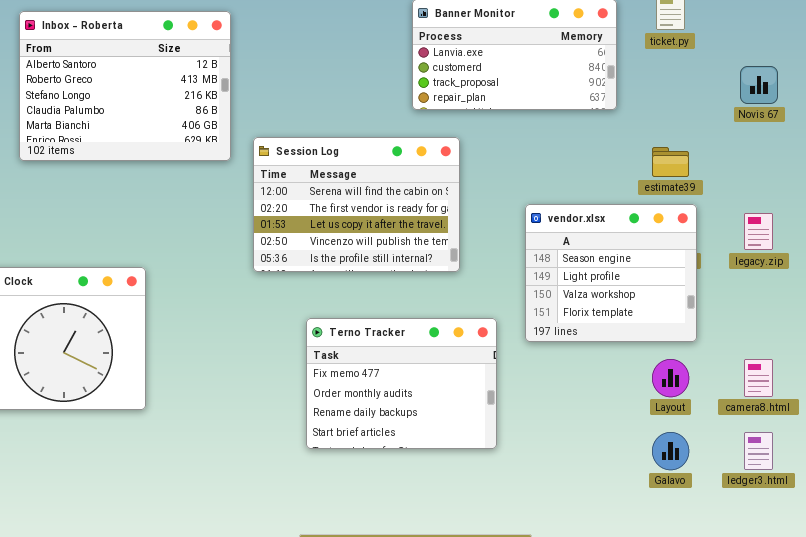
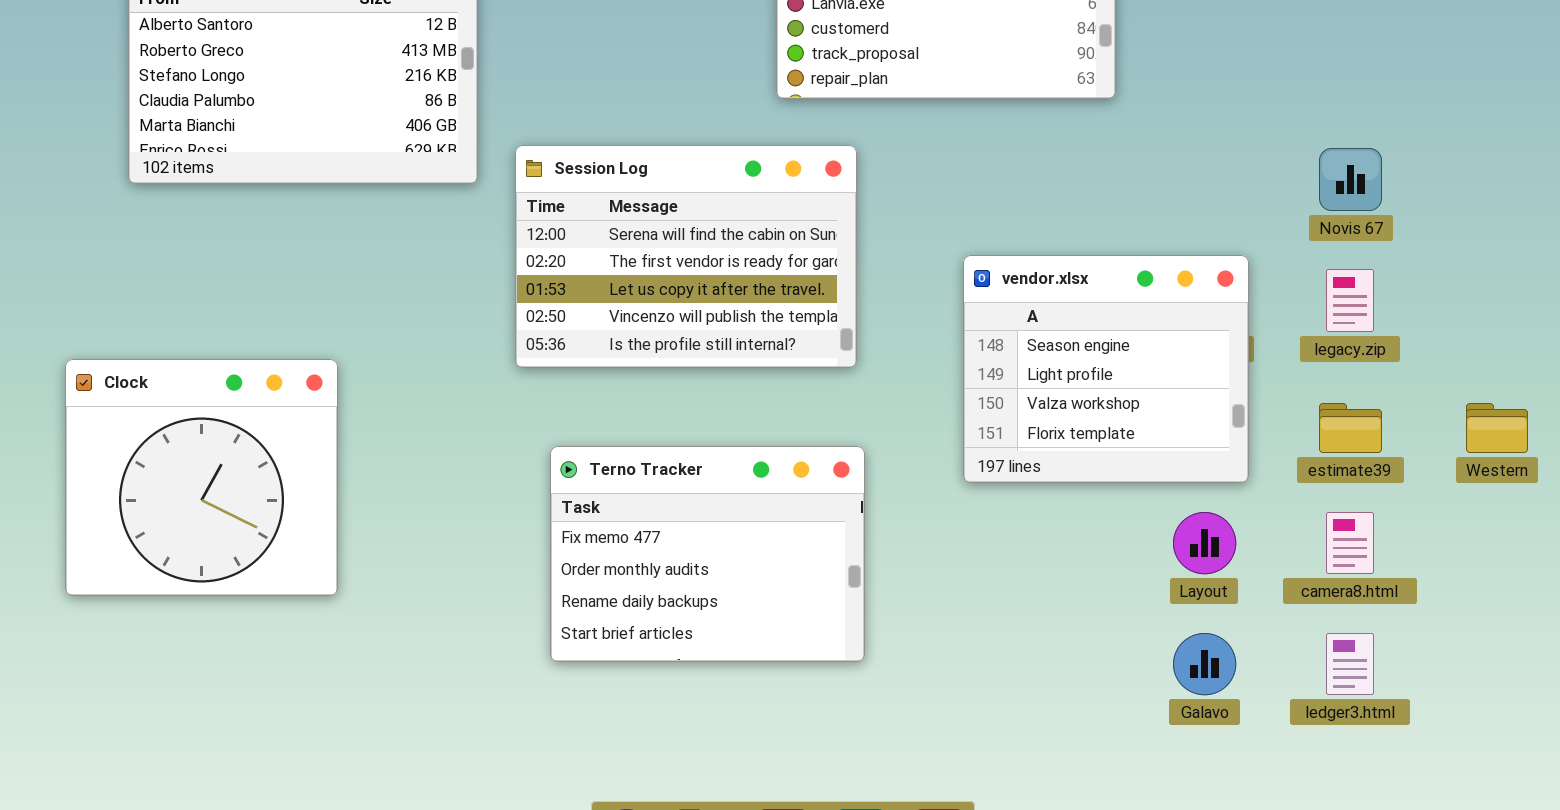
Novis 67: [740,66,778,104] -> [1319,148,1382,211], moved
estimate39: [652,147,689,177] -> [1319,403,1382,453], moved
Terno Tracker: [306,318,497,449] -> [550,446,865,662], moved

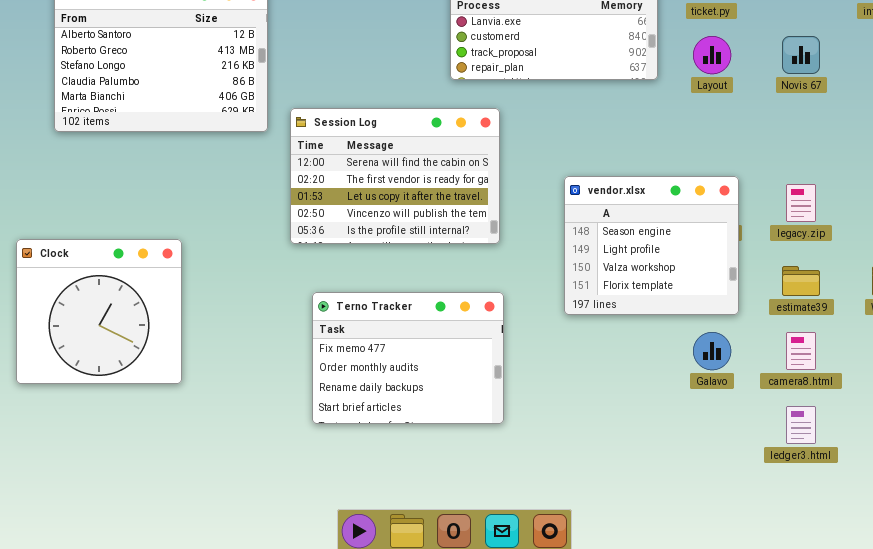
Novis 67: [1319,148,1382,211] -> [782,36,820,74], moved
Layout: [1173,512,1236,574] -> [693,36,731,74], moved
Galavo: [1173,633,1236,695] -> [693,332,731,370], moved

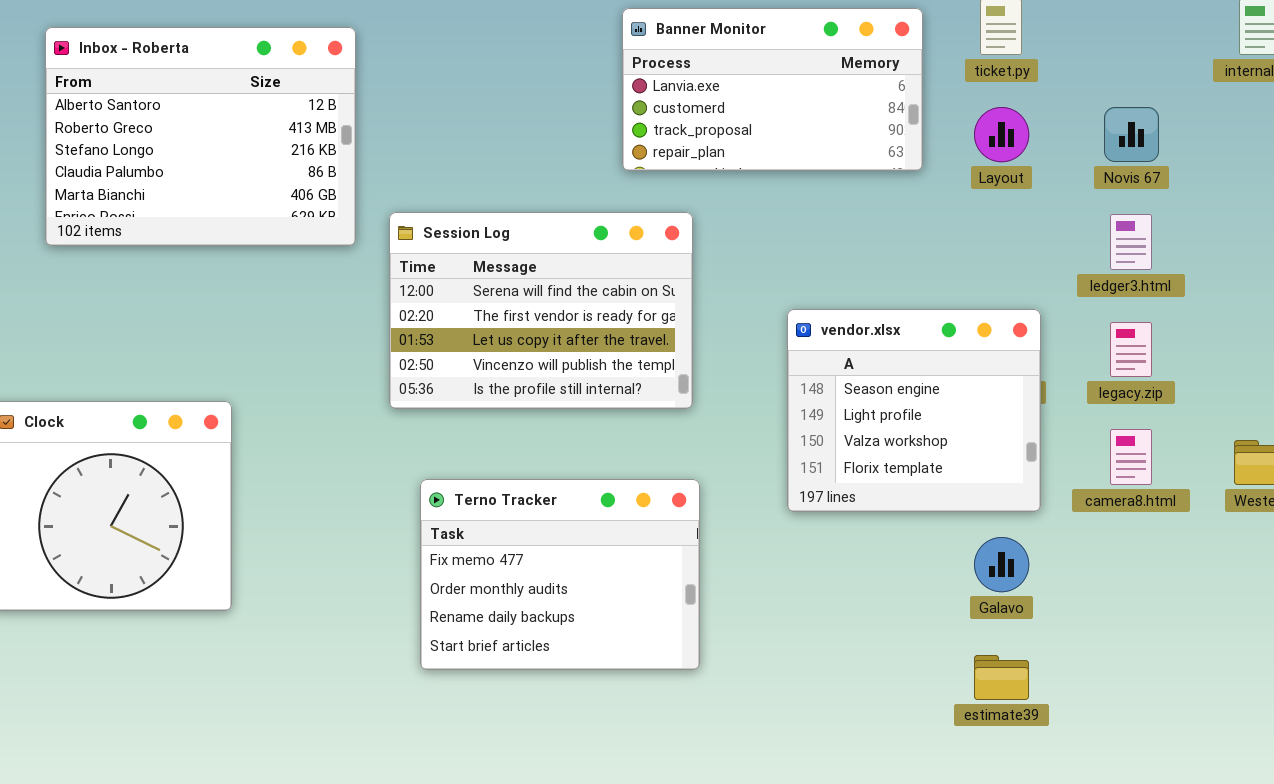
estimate39: [782,266,820,296] -> [974,655,1029,700], moved
camera8.html: [786,332,816,370] -> [1110,429,1152,485], moved
ledger3.html: [786,406,816,444] -> [1110,214,1152,270], moved

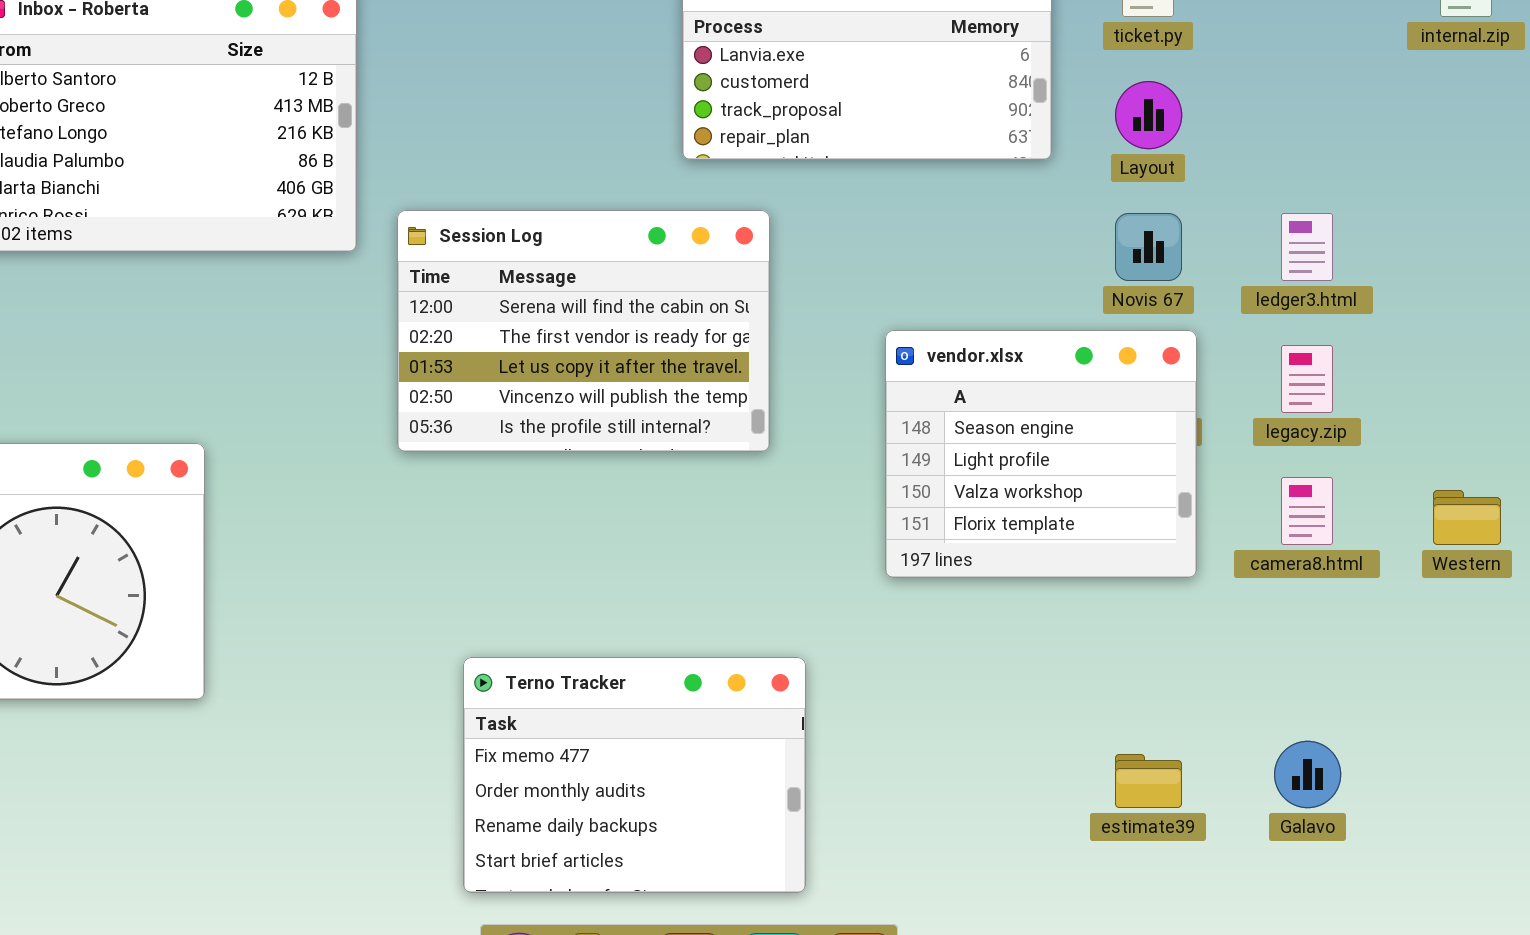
Novis 67: [1104,107,1159,162] -> [1115,213,1182,281], moved
Terno Tracker: [420,479,700,670] -> [463,657,806,893], moved
Galavo: [974,537,1029,592] -> [1274,741,1341,808], moved

